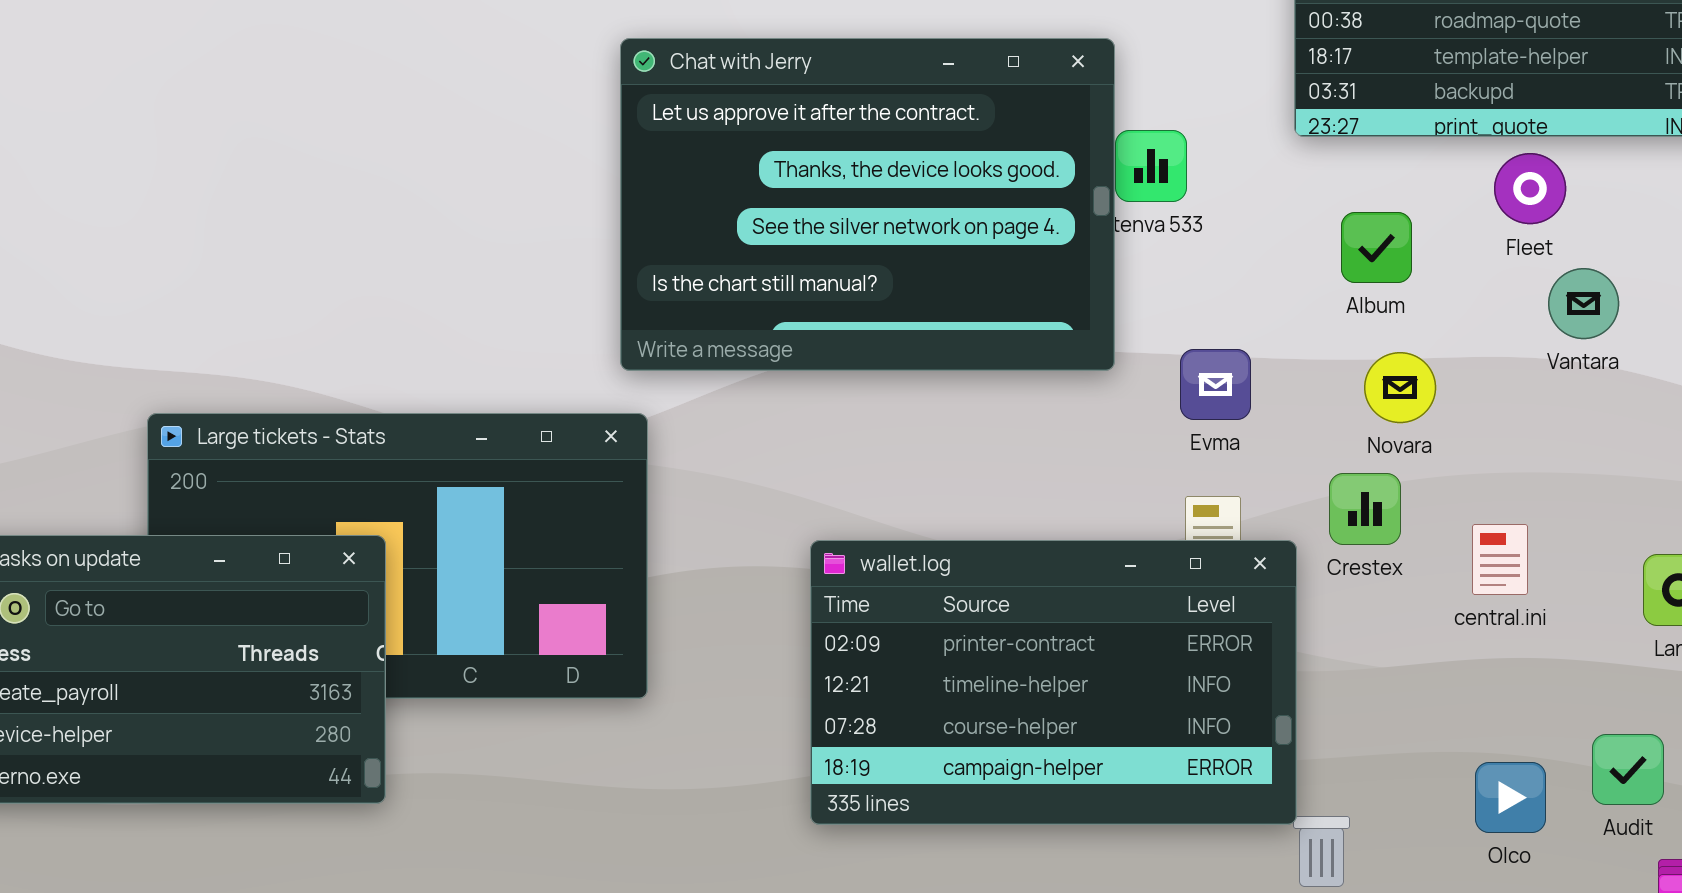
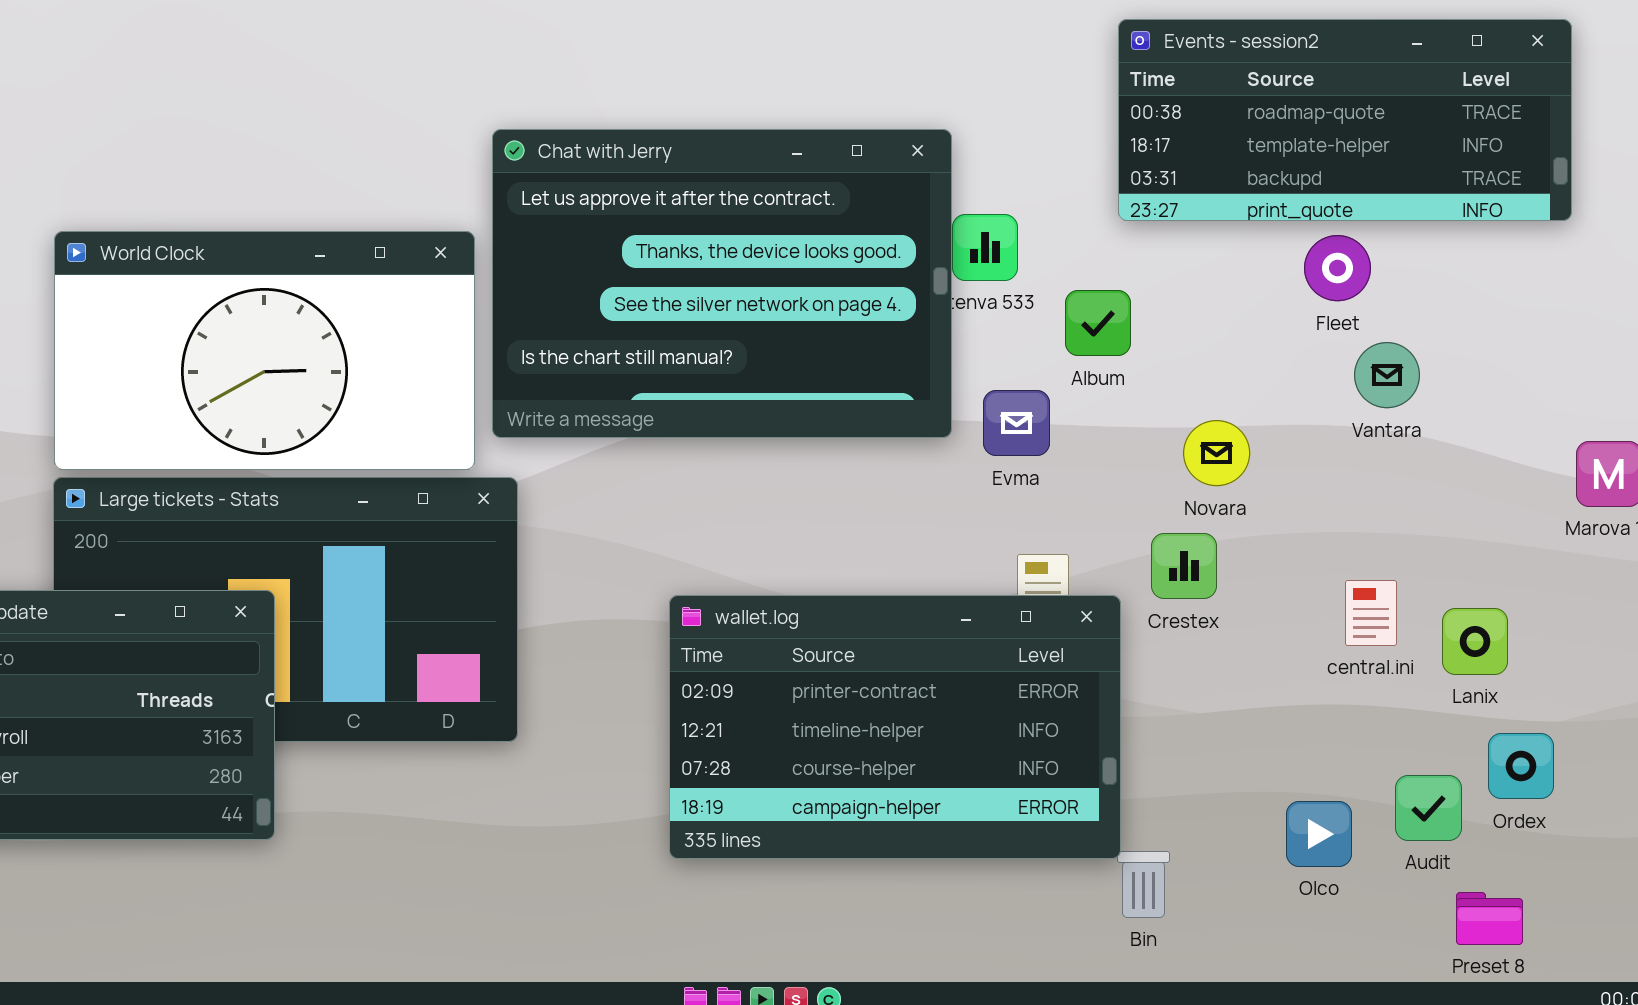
World Clock: none -> [54,231,475,470], opened
Album: [1341,212,1412,283] -> [1065,290,1131,356], moved
Evma: [1180,349,1251,420] -> [983,390,1050,456], moved
central.ini: [1472,524,1528,595] -> [1345,580,1397,646], moved

